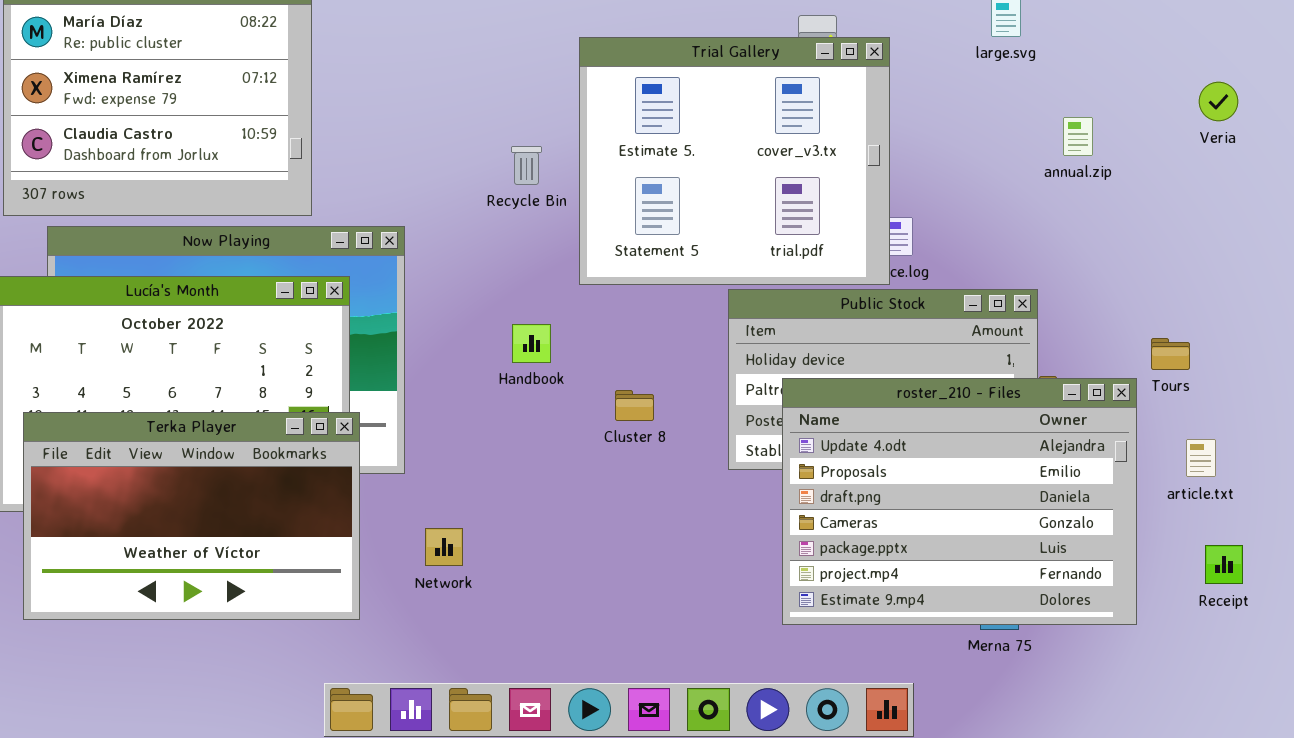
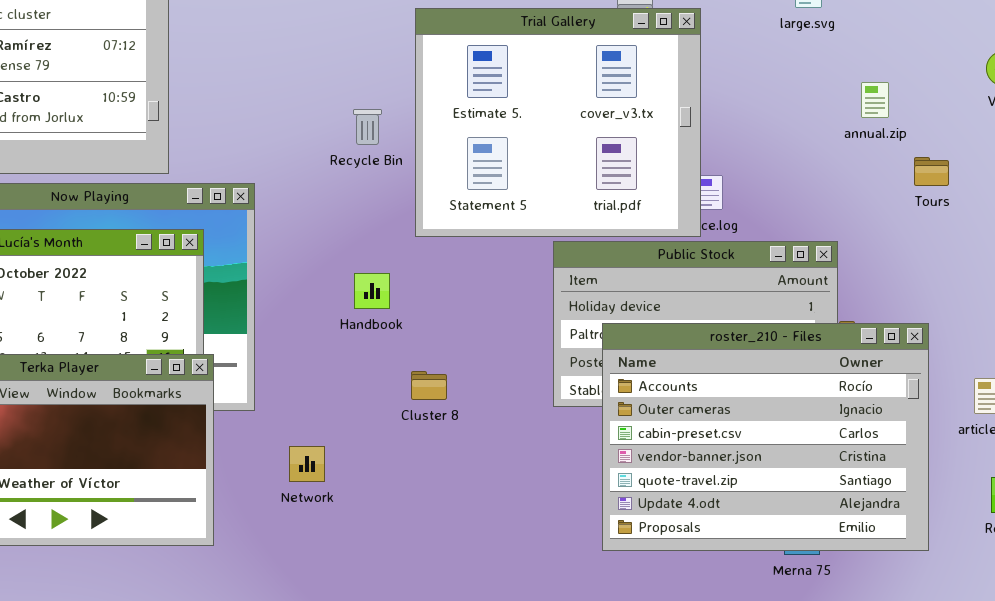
Tours: [1151,338,1190,370] -> [914,157,949,186], moved
roster_210 - Files: [782,378,1137,625] -> [602,323,929,551], scrolled up 5 rows
Cluster 8: [615,390,654,421] -> [411,371,447,400], moved
Network: [425,528,463,566] -> [289,446,325,482], moved

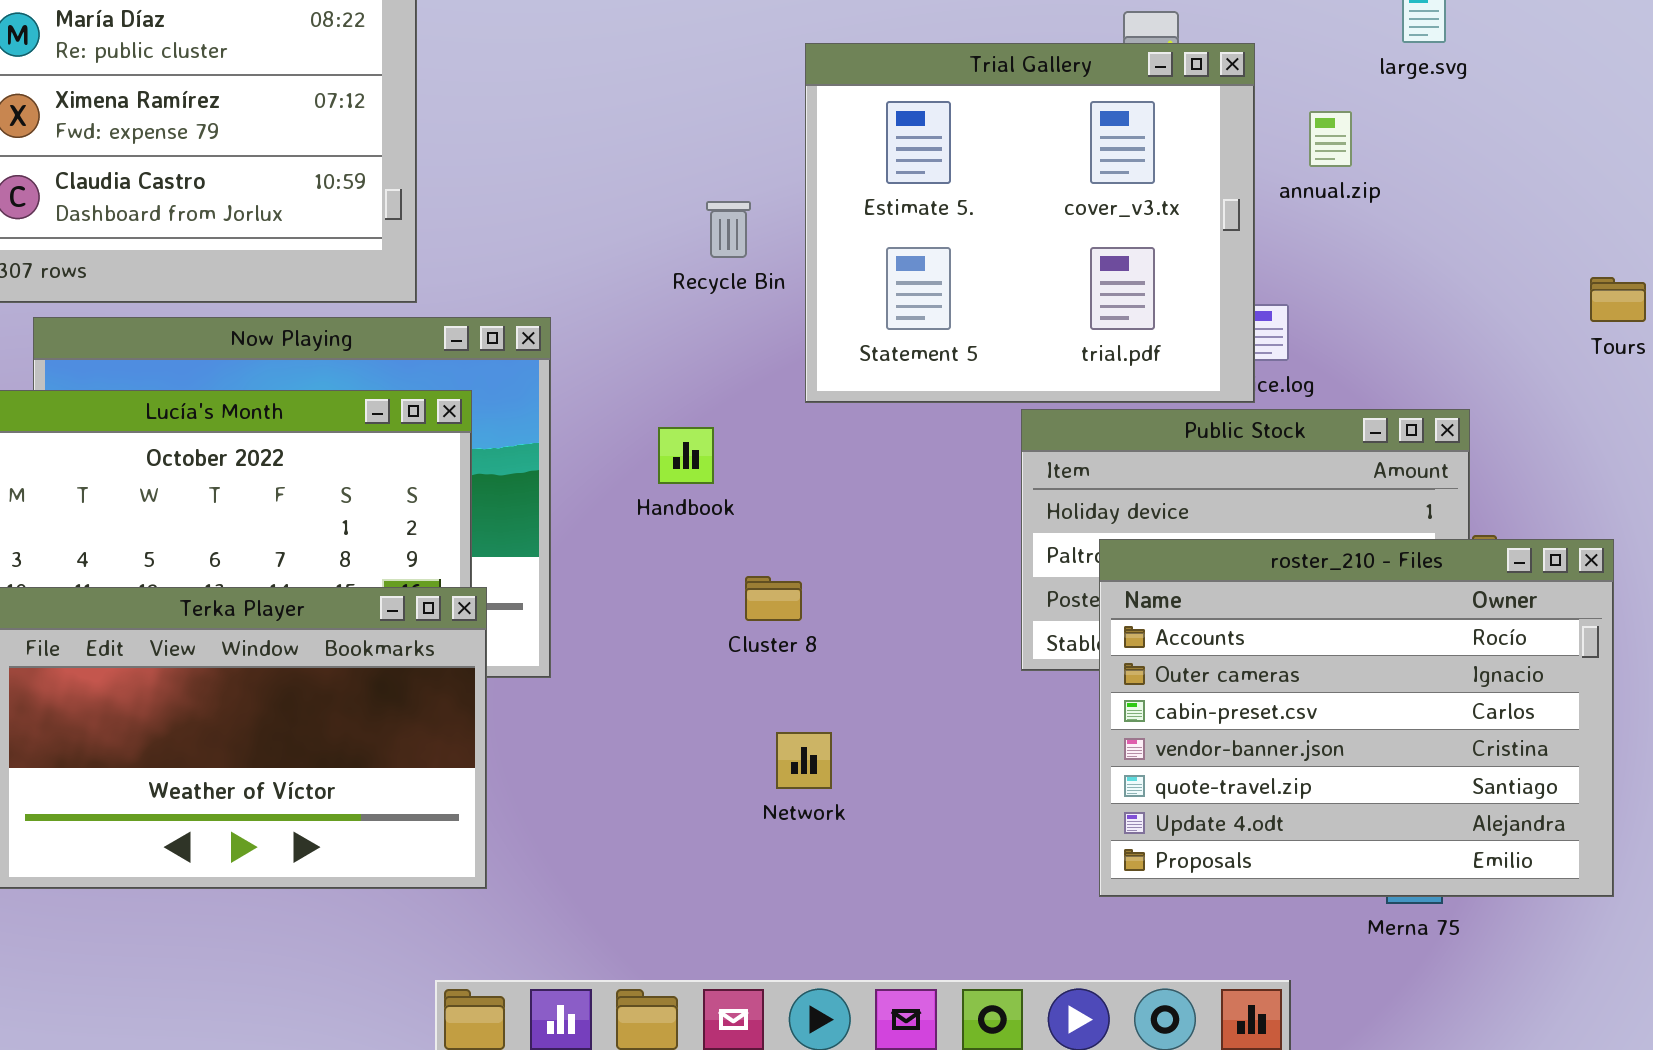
annual.zip: [861,82,889,118] -> [1309,111,1352,167], moved
Handbook: [354,273,390,309] -> [658,427,714,484], moved
Cluster 8: [411,371,447,400] -> [745,576,802,621], moved
Network: [289,446,325,482] -> [776,732,832,789], moved

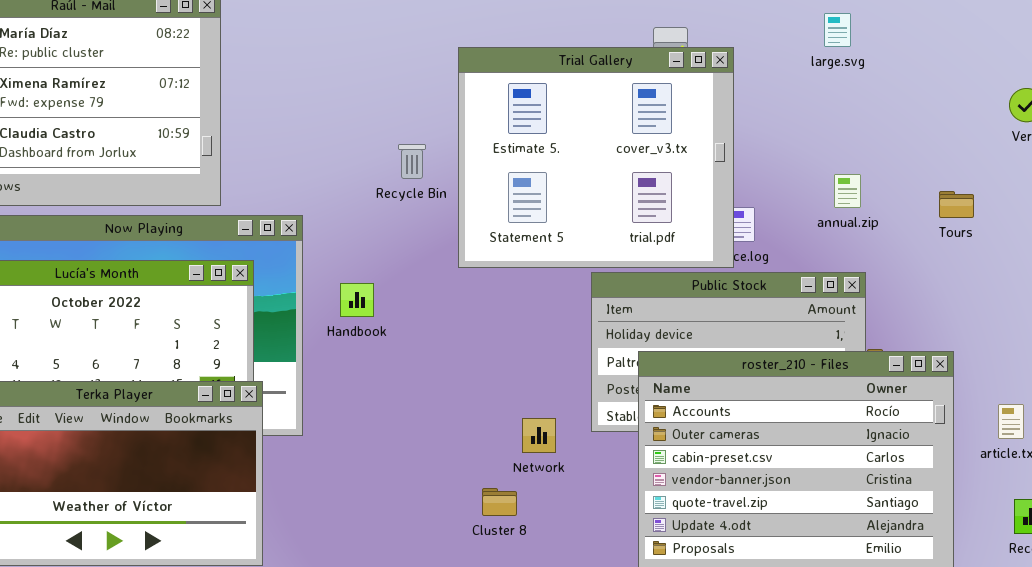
annual.zip: [1309,111,1352,167] -> [834,174,861,208], moved
Handbook: [658,427,714,484] -> [340,283,374,317], moved
Cluster 8: [745,576,802,621] -> [482,488,517,516], moved
Network: [776,732,832,789] -> [522,418,556,453], moved

